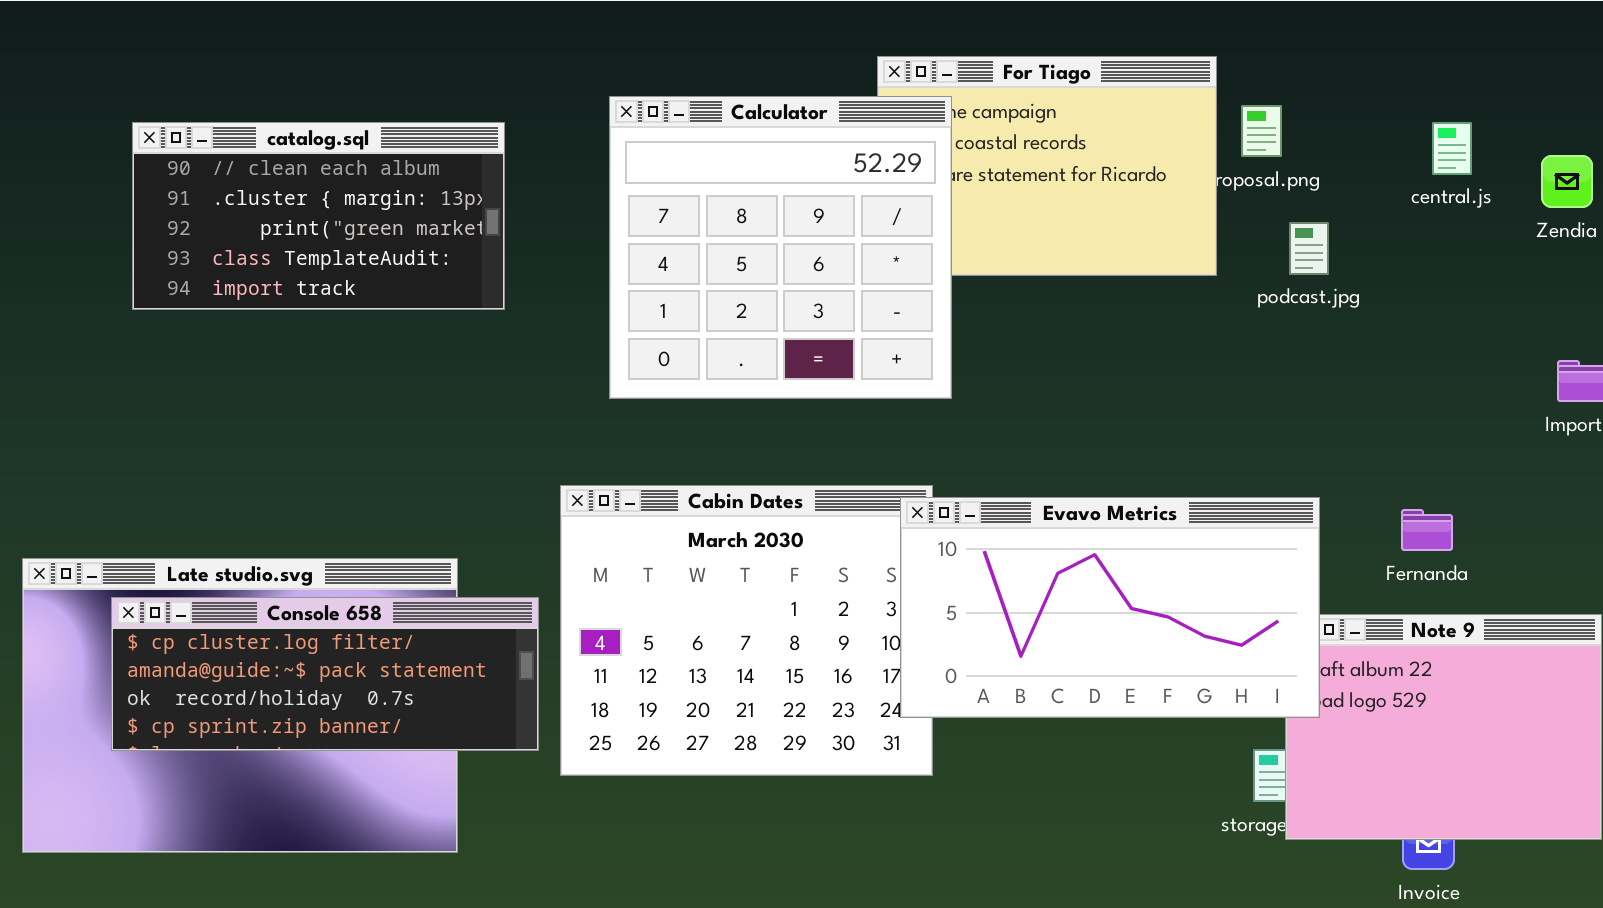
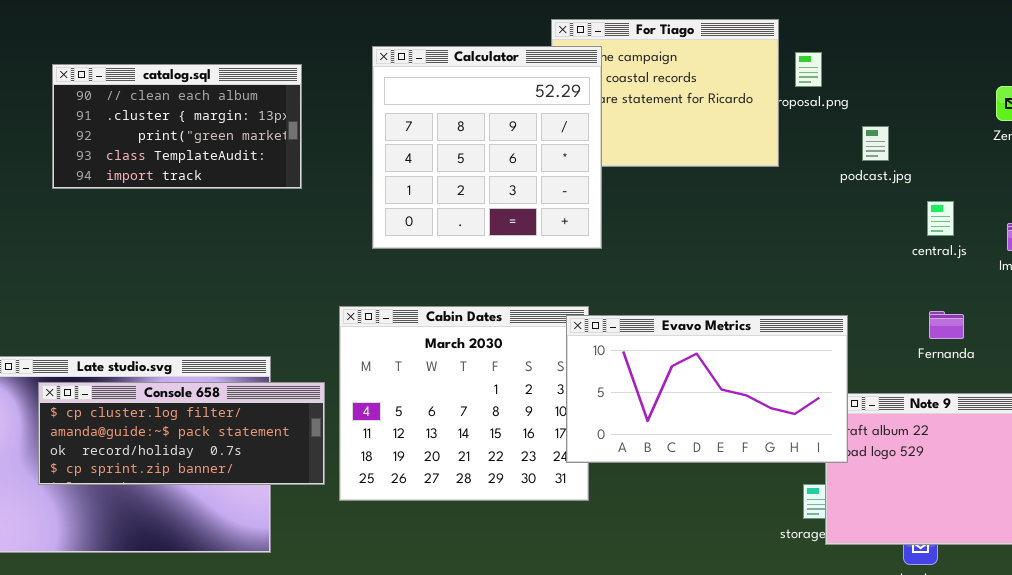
central.js: [1432,122,1472,175] -> [927,201,954,236], moved
podcast.jpg: [1289,222,1329,275] -> [862,126,889,161], moved
Fernanda: [1401,509,1453,551] -> [929,311,964,339], moved

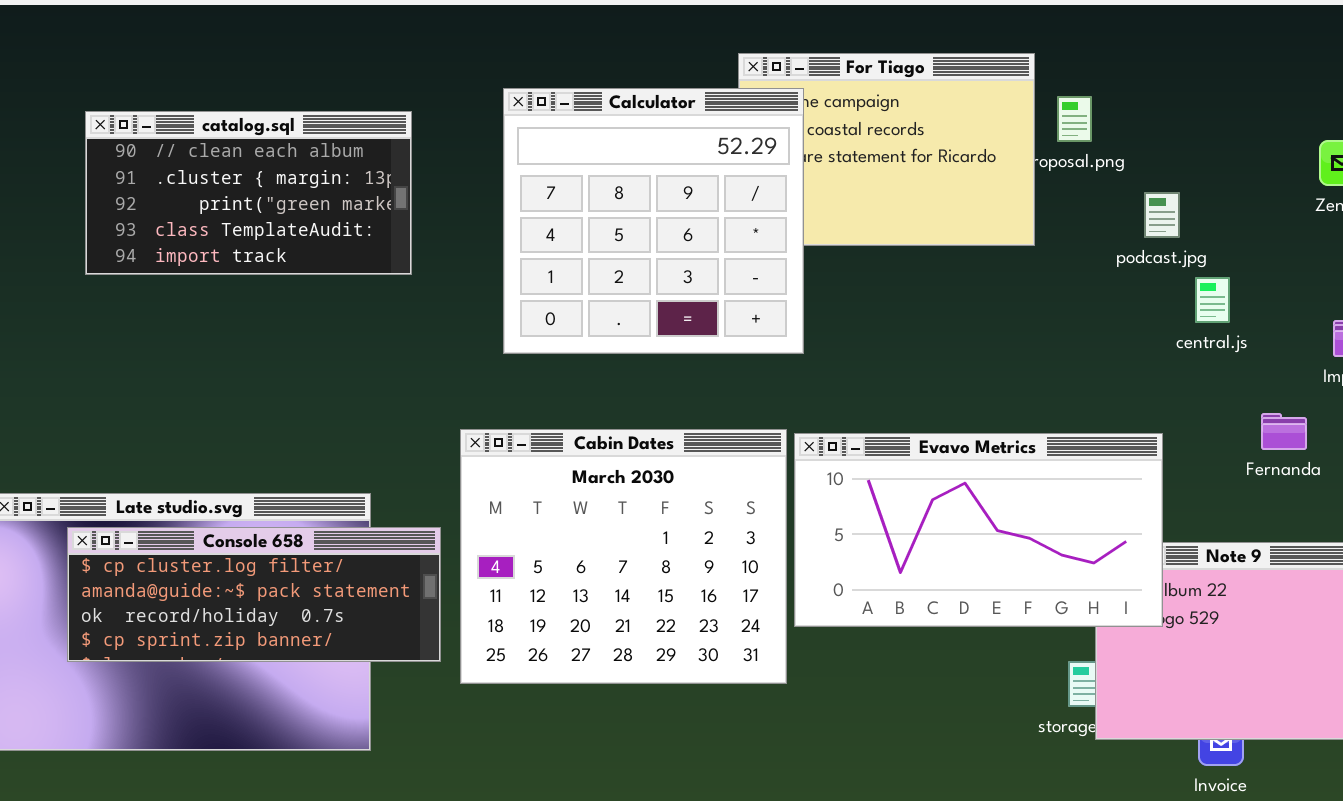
central.js: [927,201,954,236] -> [1195,277,1230,323], moved
Fernanda: [929,311,964,339] -> [1261,413,1307,450], moved
Evavo Metrics: [566,315,848,463] -> [794,433,1163,627], moved

